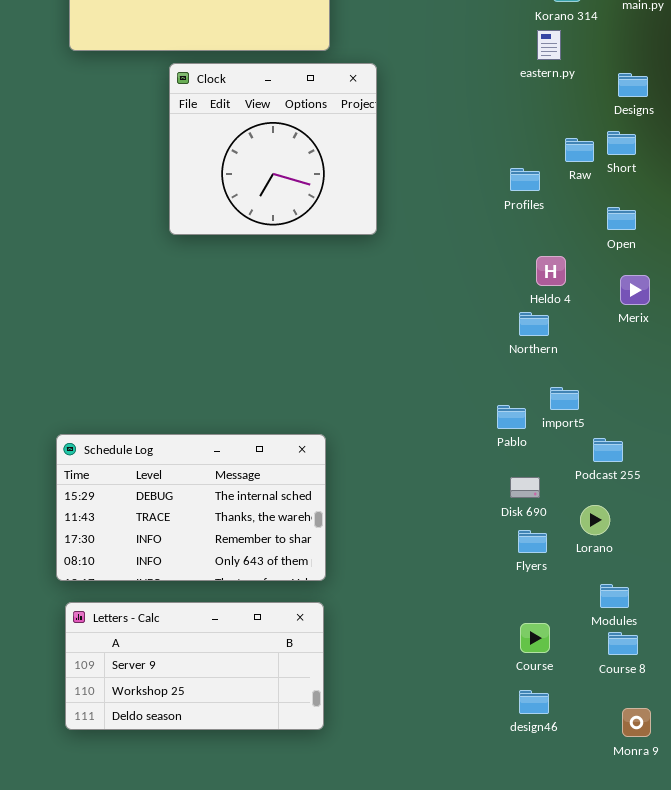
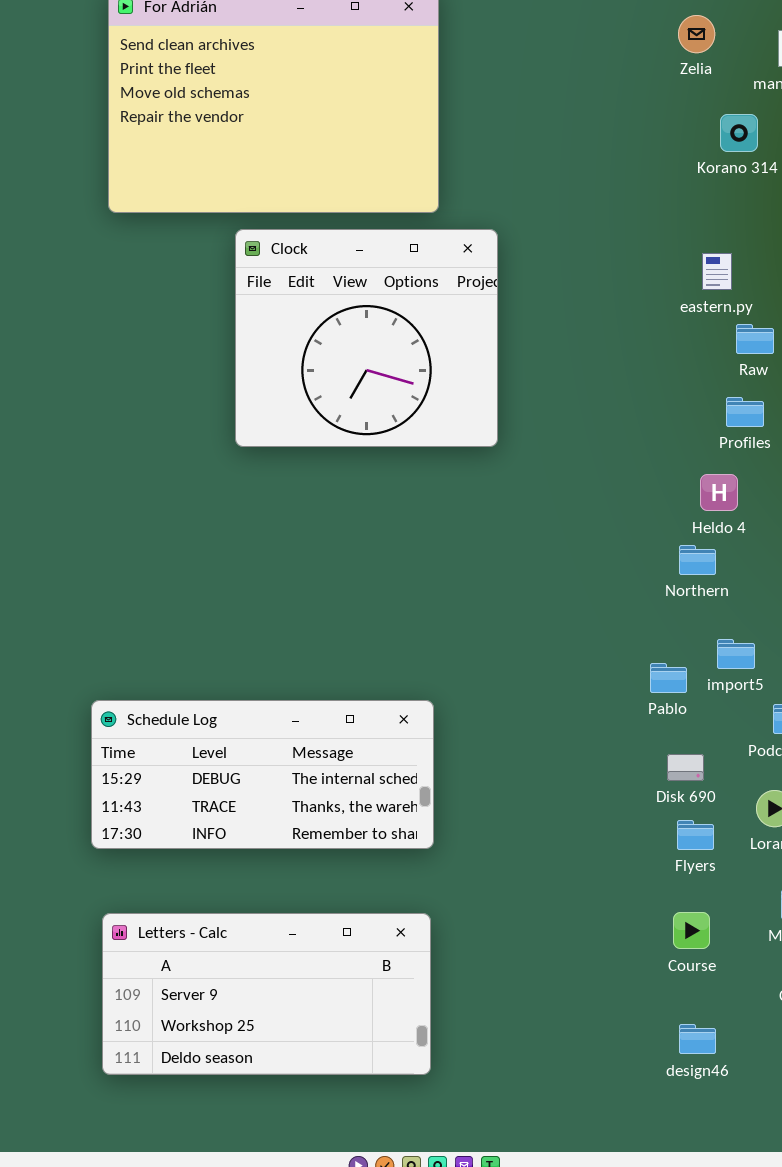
eastern.py: [537,30,561,60] -> [702,253,732,290], moved
Profiles: [510,168,540,191] -> [726,397,764,427], moved
Schedule Log: [56,434,326,581] -> [91,700,434,849], resized
Course: [520,623,550,653] -> [673,912,710,949], moved

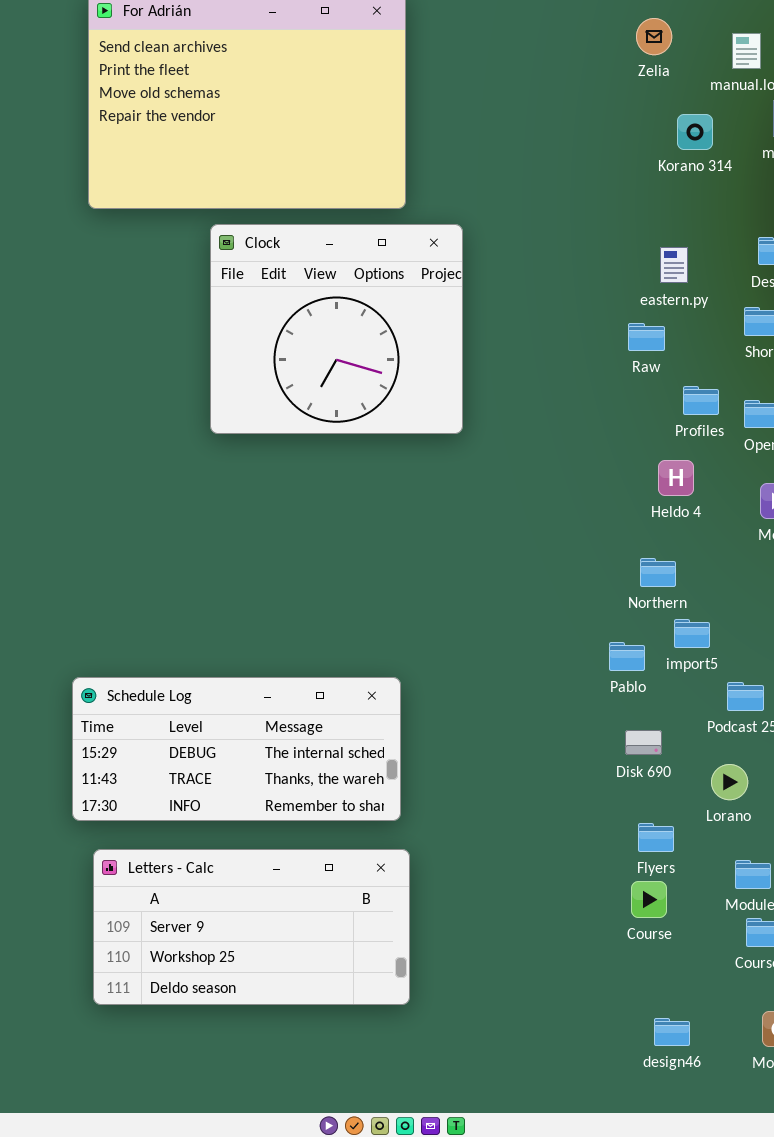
Raw: [736,324,774,354] -> [628,323,665,351], moved
Northern: [679,545,716,575] -> [640,558,676,587], moved
Flyers: [677,820,714,850] -> [638,823,674,852], moved
Letters - Calc: [102,913,431,1075] -> [93,849,410,1005], moved
design46: [679,1024,716,1054] -> [654,1018,690,1046], moved

